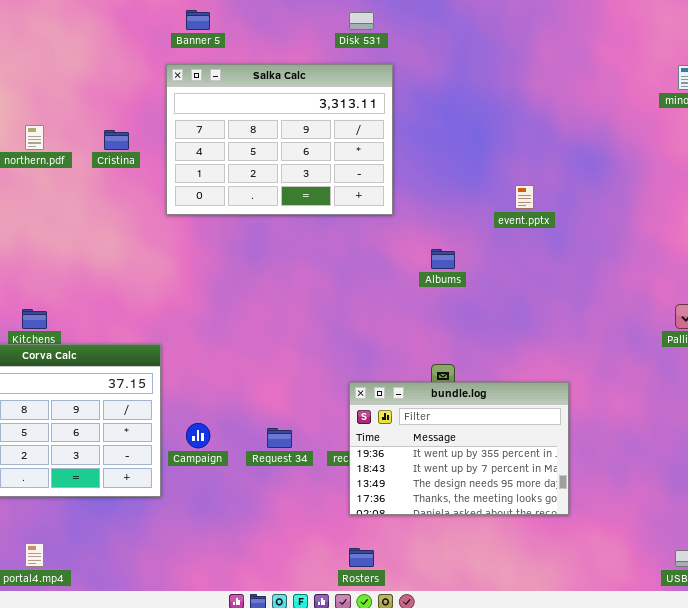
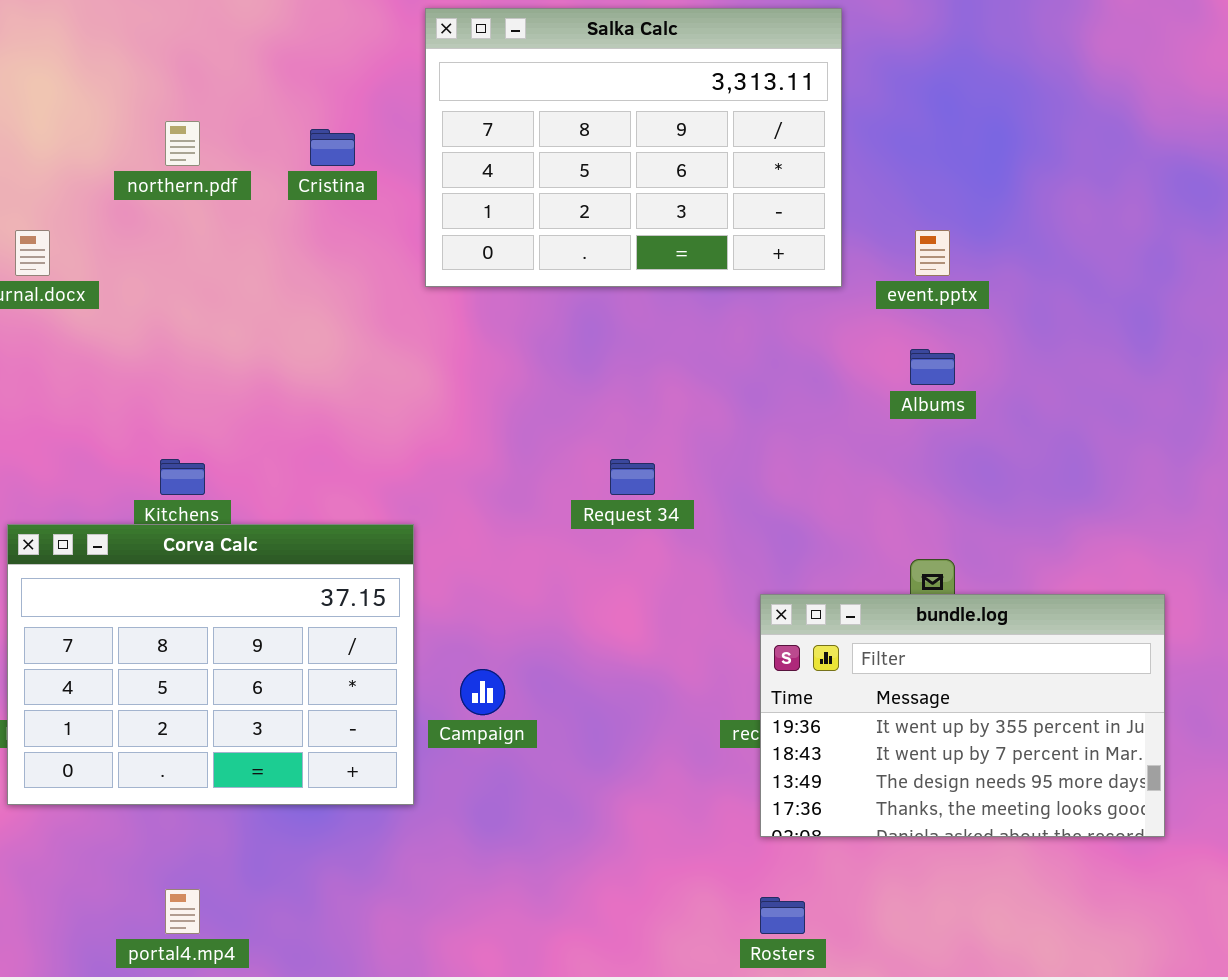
event.pptx: [515,185,534,209] -> [915,230,950,276], moved
Request 34: [267,428,292,448] -> [610,459,655,495], moved

